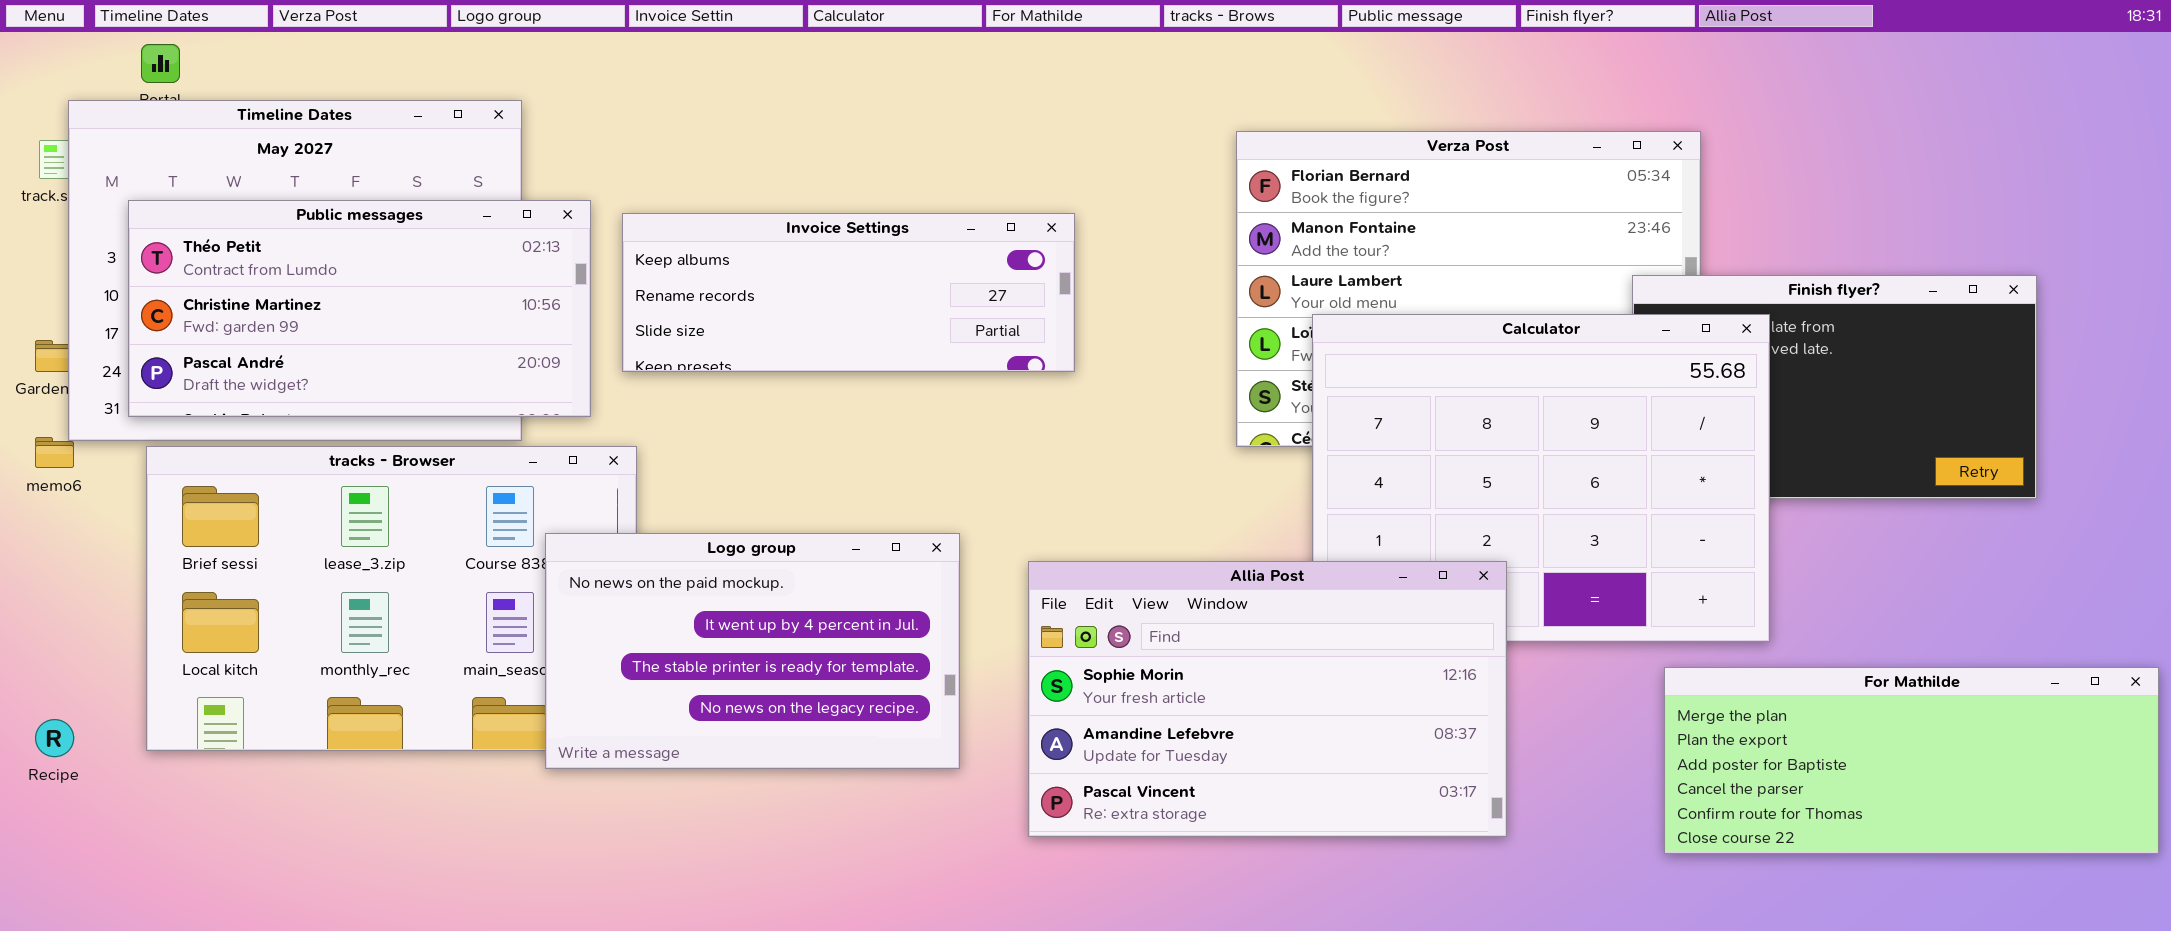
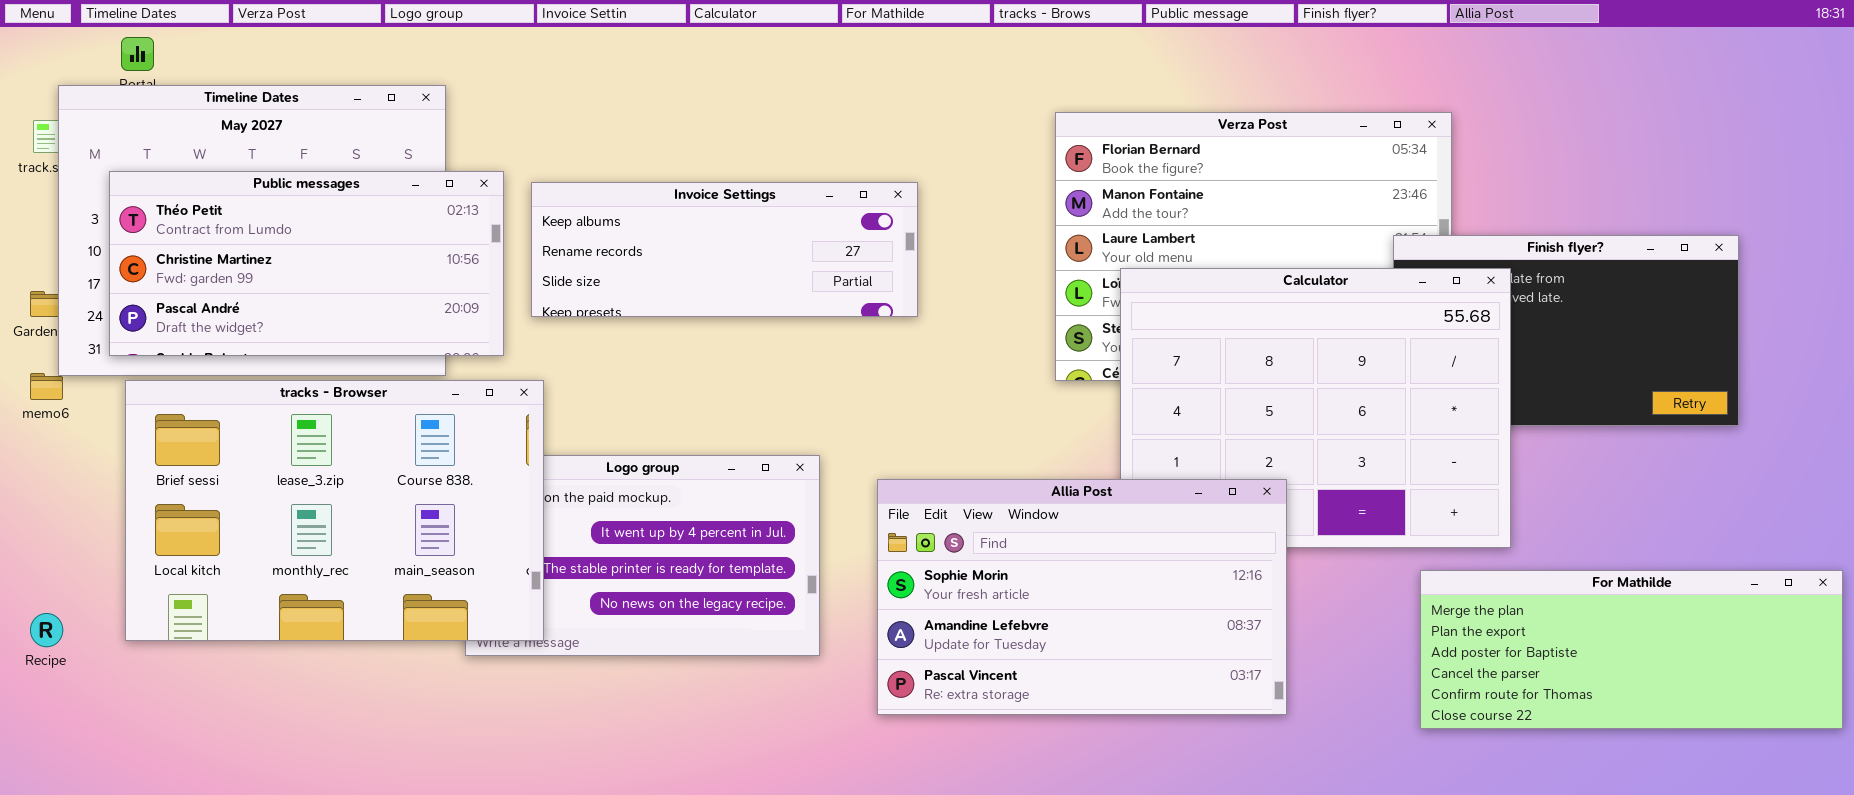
tracks - Browser: [146,446,637,751] -> [125,380,544,641], raised

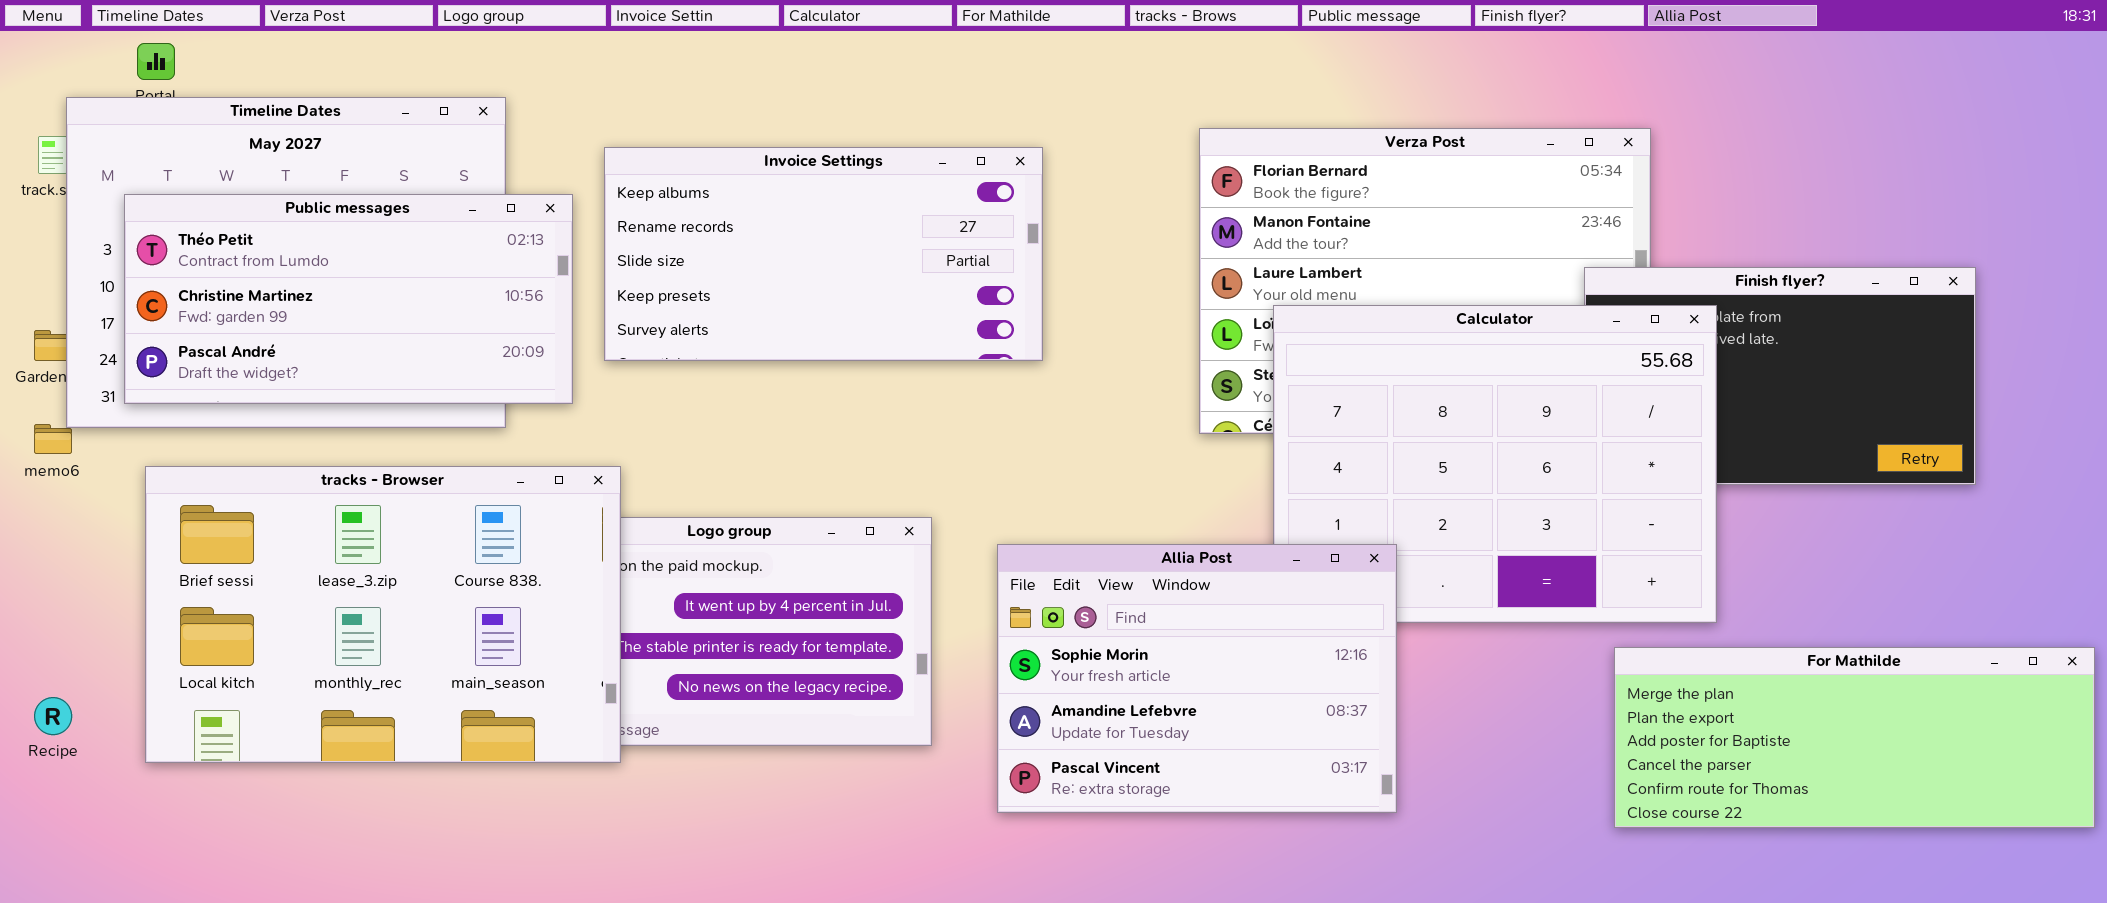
Invoice Settings: [531,182,918,317] -> [604,147,1043,361], resized
tracks - Browser: [125,380,544,641] -> [145,466,621,763], moved
Allia Post: [877,479,1287,715] -> [997,544,1397,813], resized

